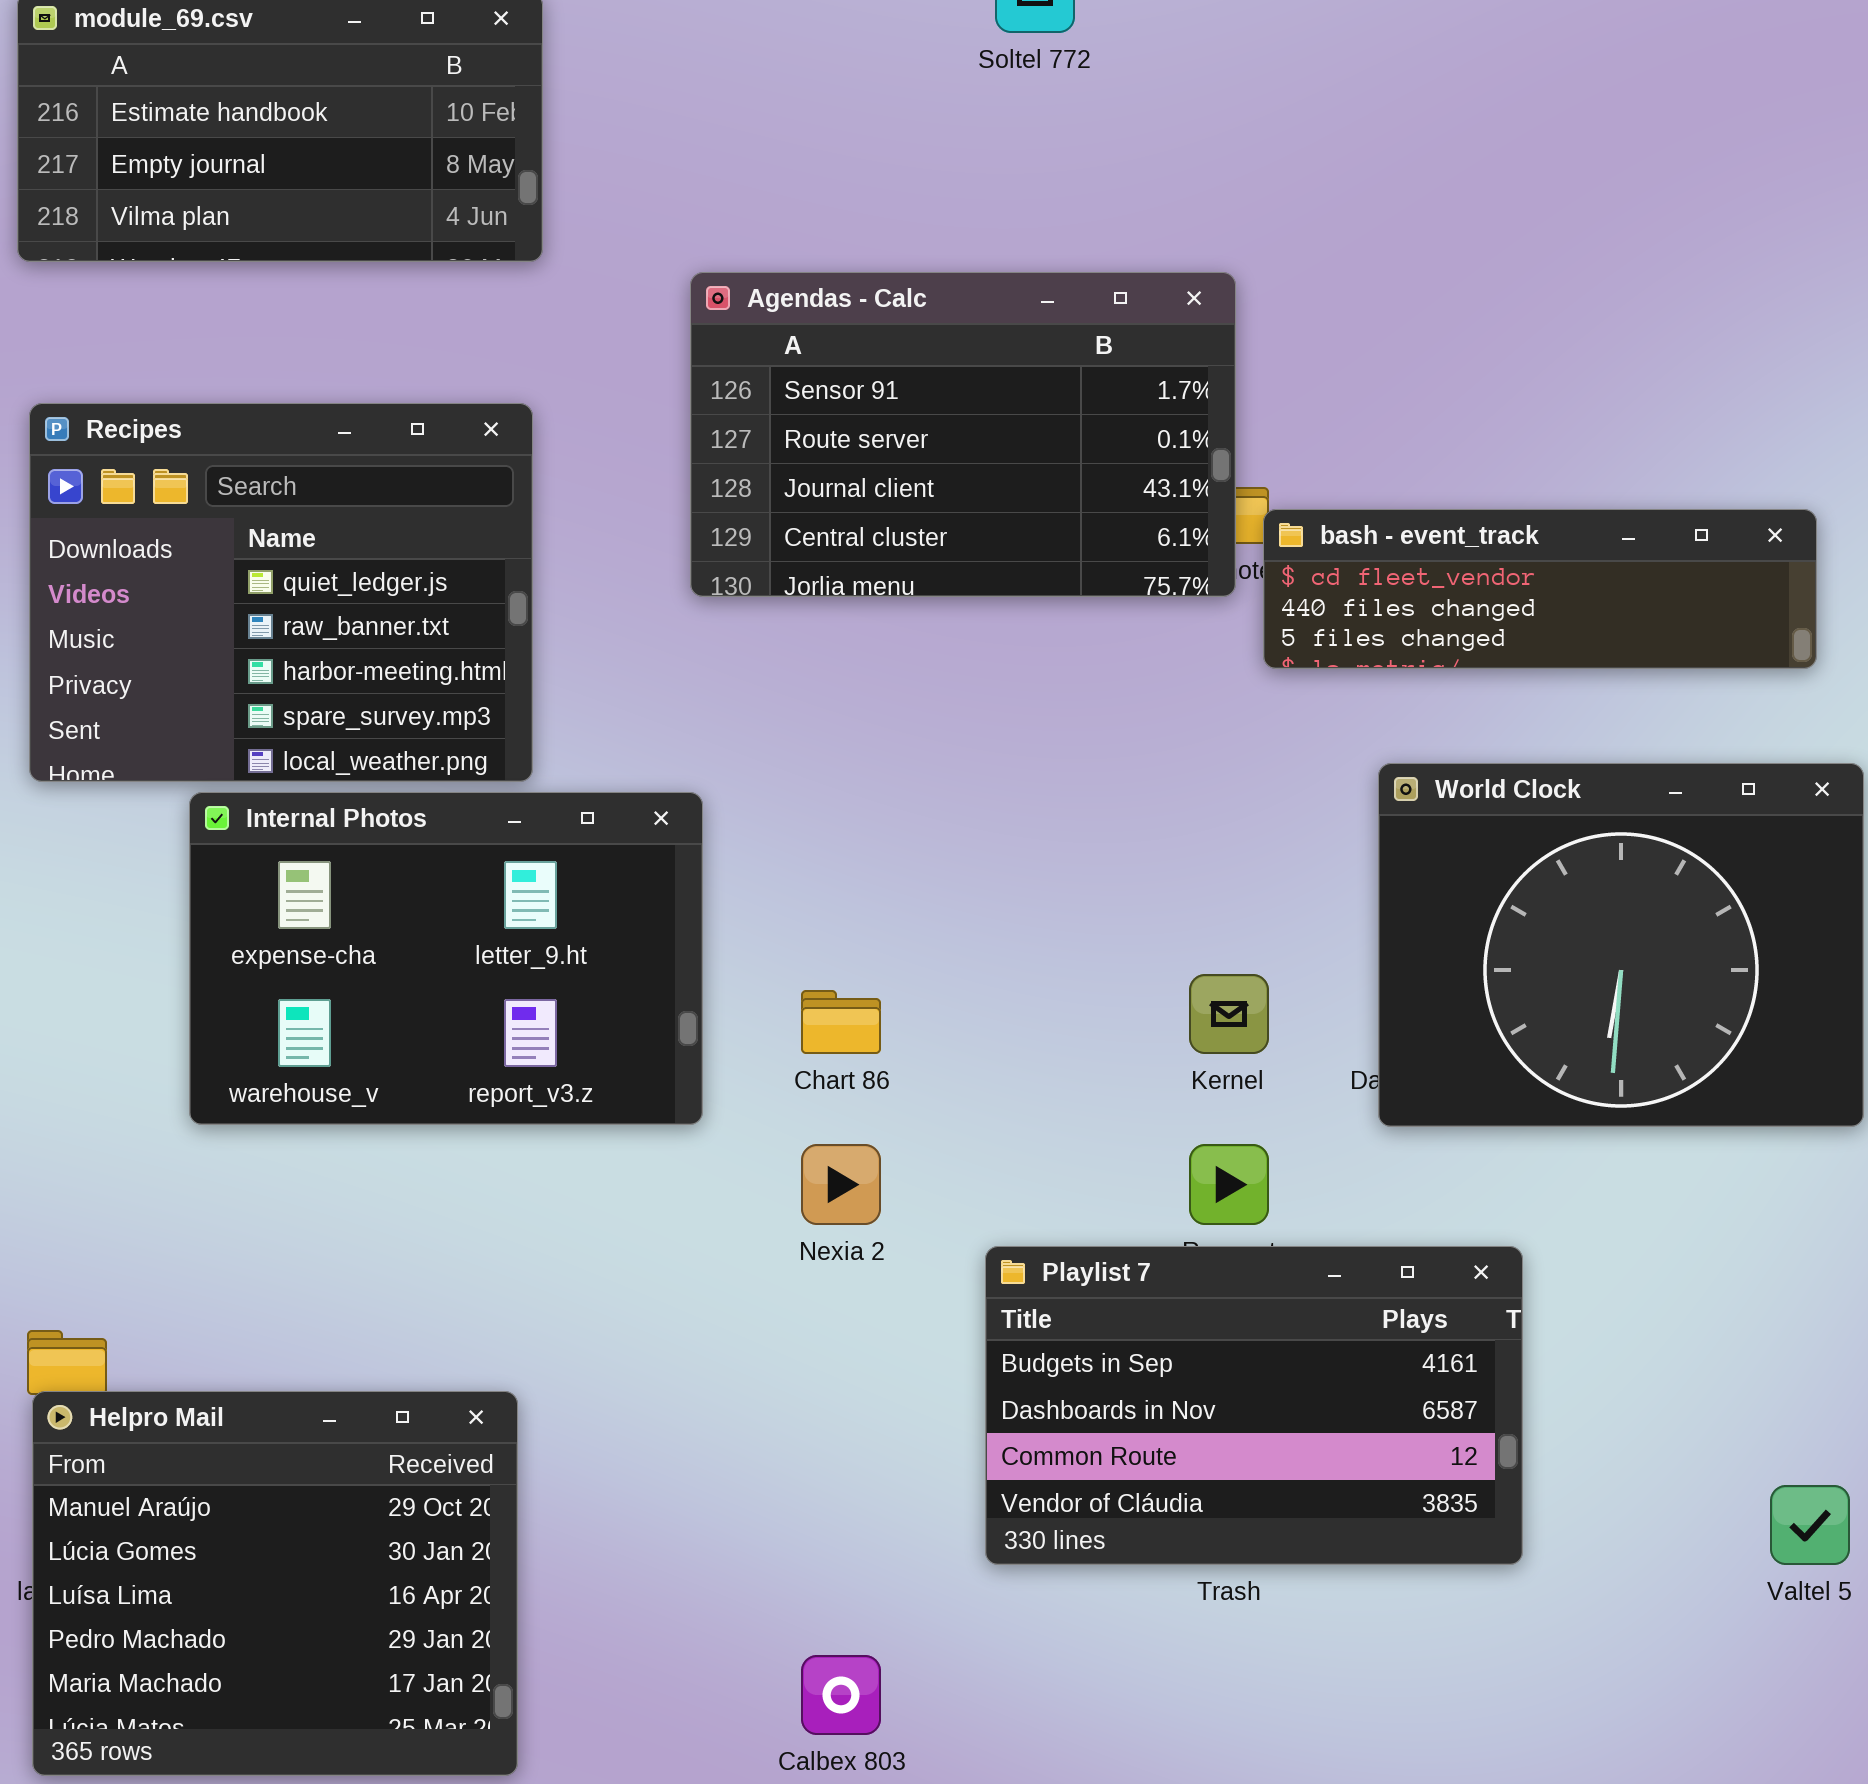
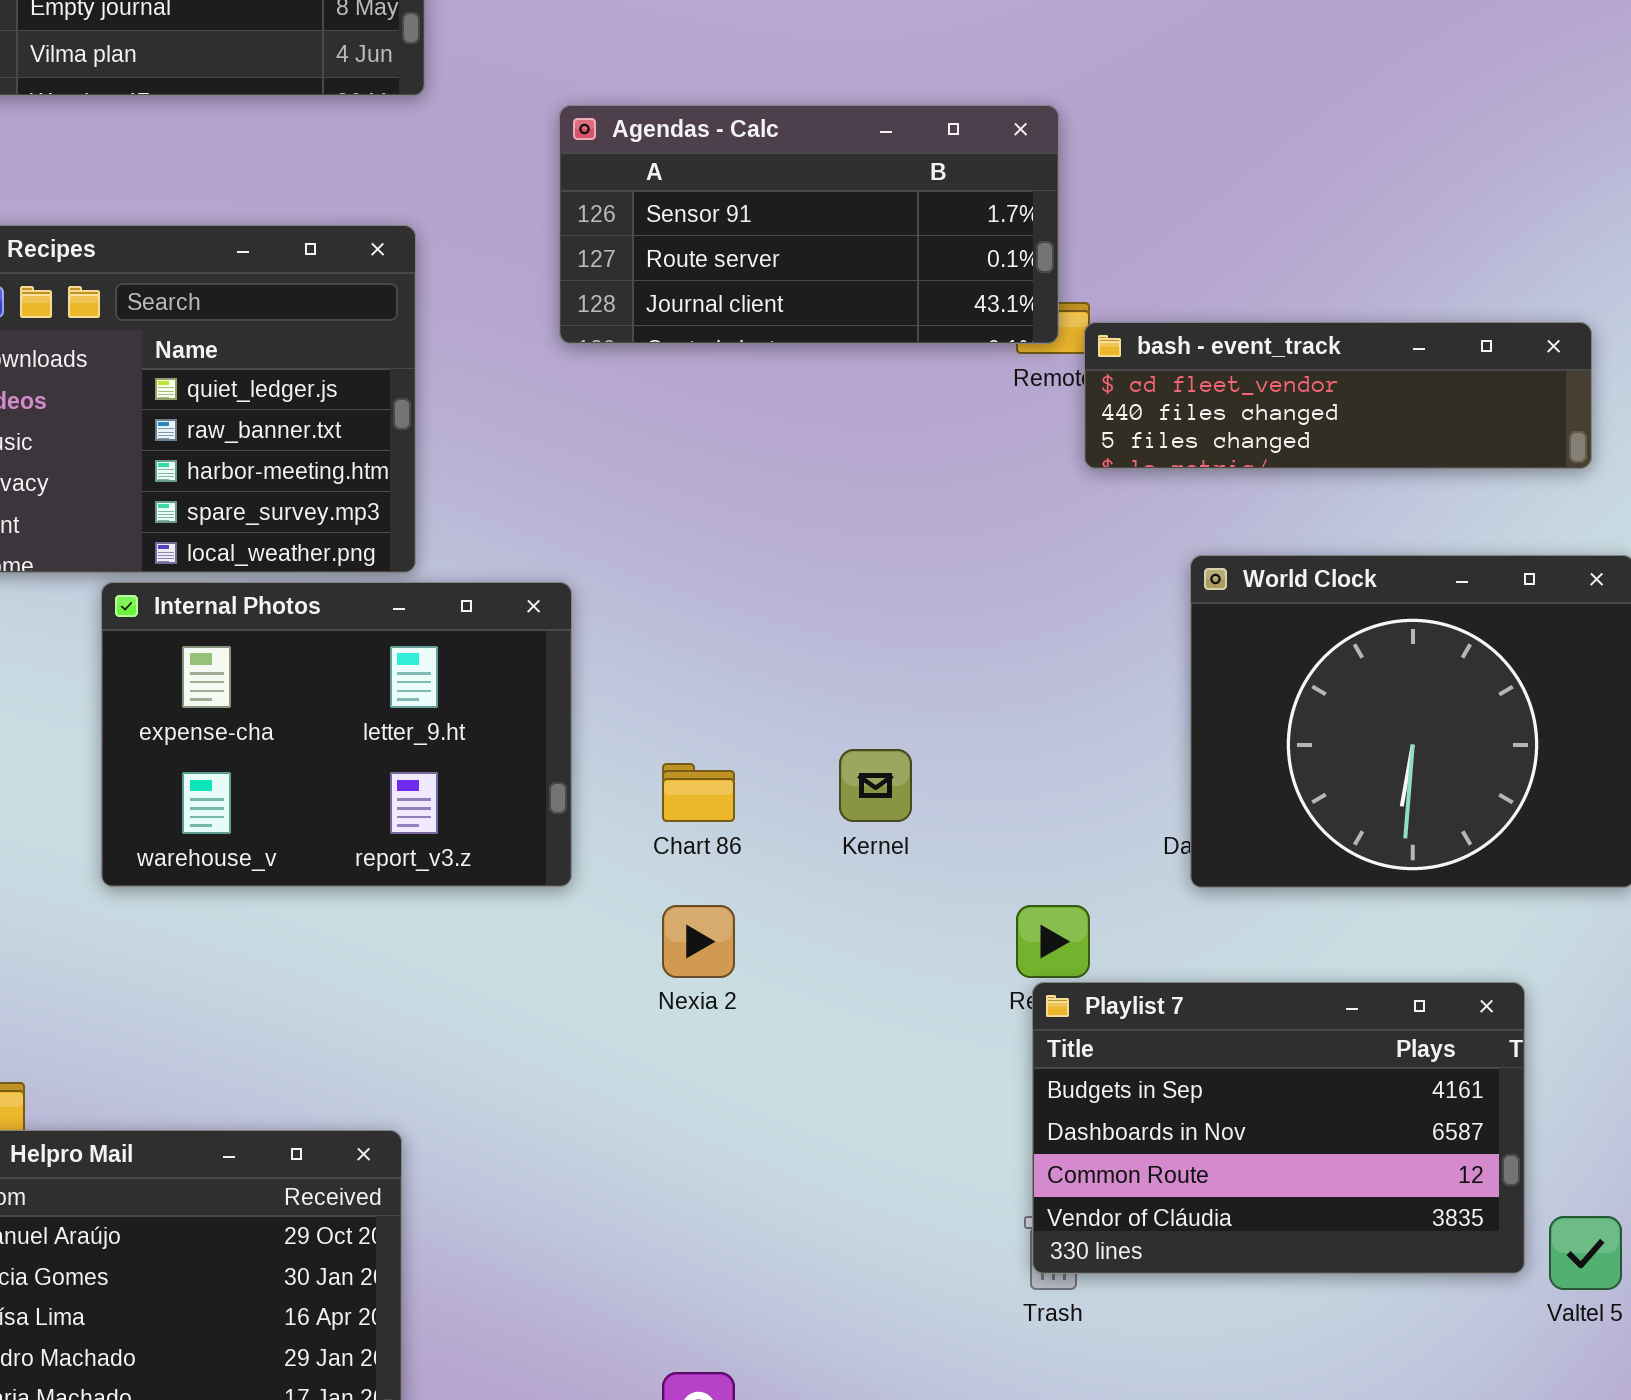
Agendas - Calc: [690,272,1236,597] -> [559,105,1059,344], resized
Kernel: [1189,974,1269,1054] -> [839,749,912,822], moved
Playlist 7: [985,1246,1523,1565] -> [1032,982,1525,1274], moved

